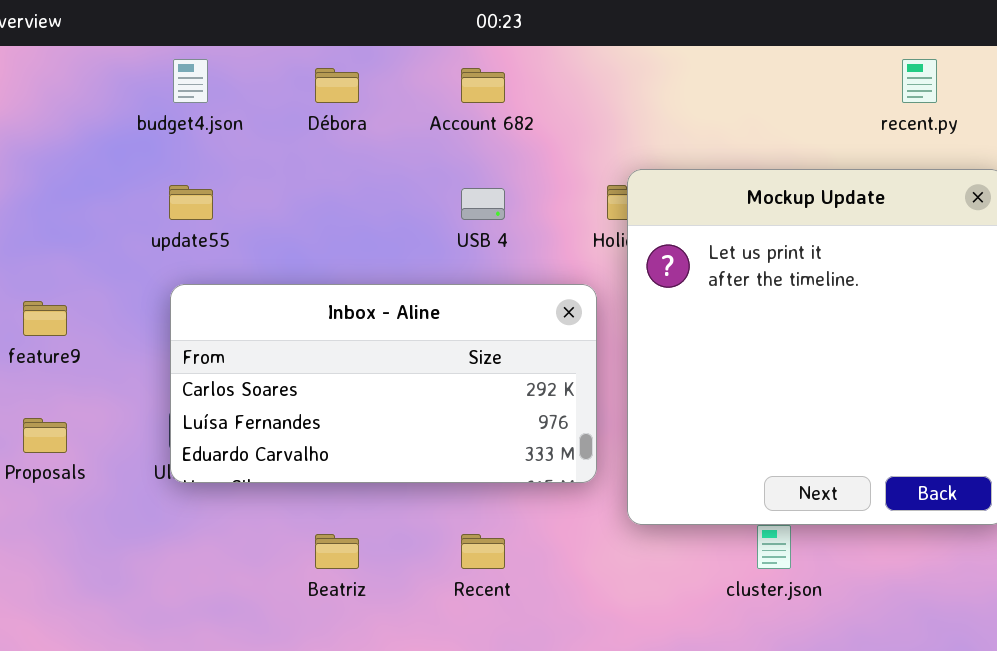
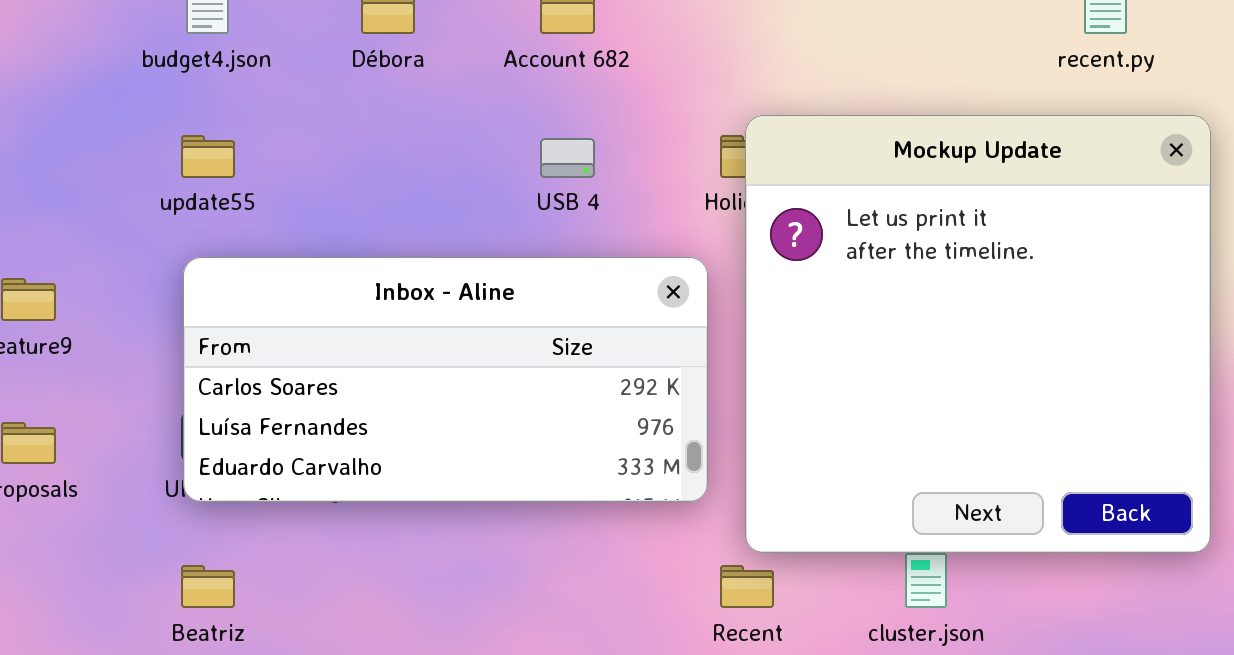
Beatriz: [315,534,359,569] -> [181,565,235,608], moved
Recent: [461,534,505,569] -> [720,565,774,608], moved

